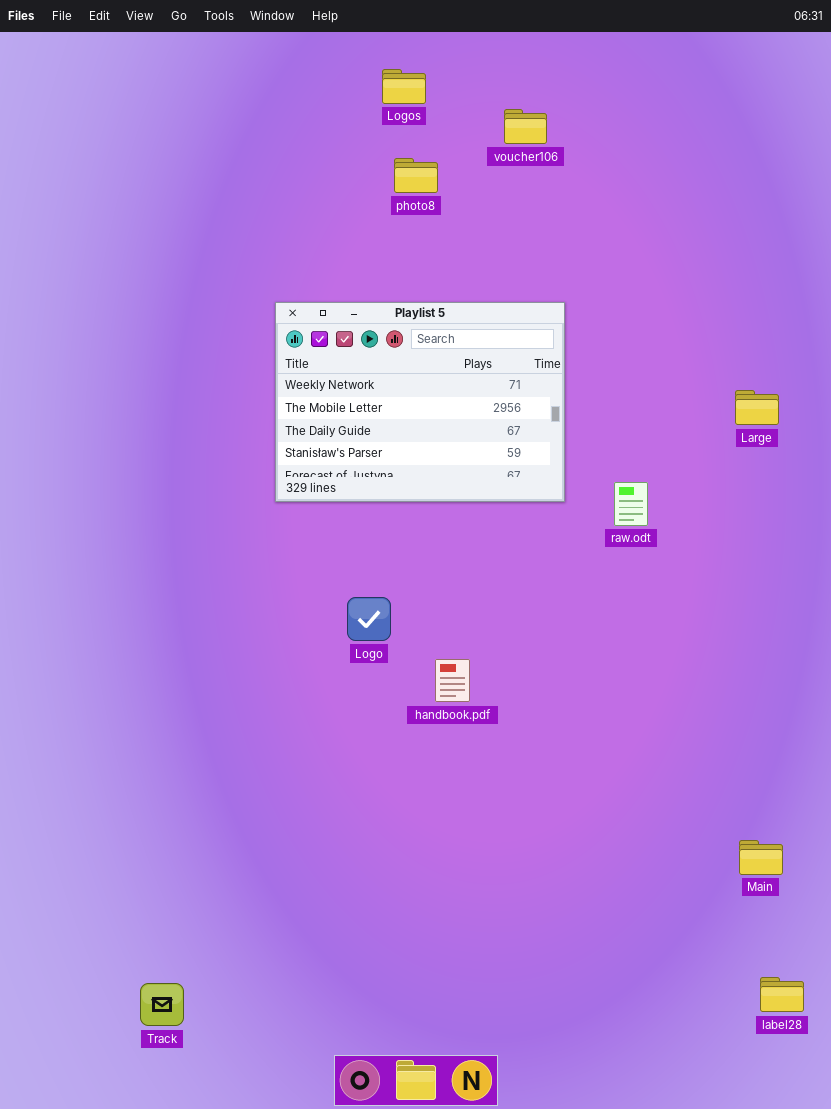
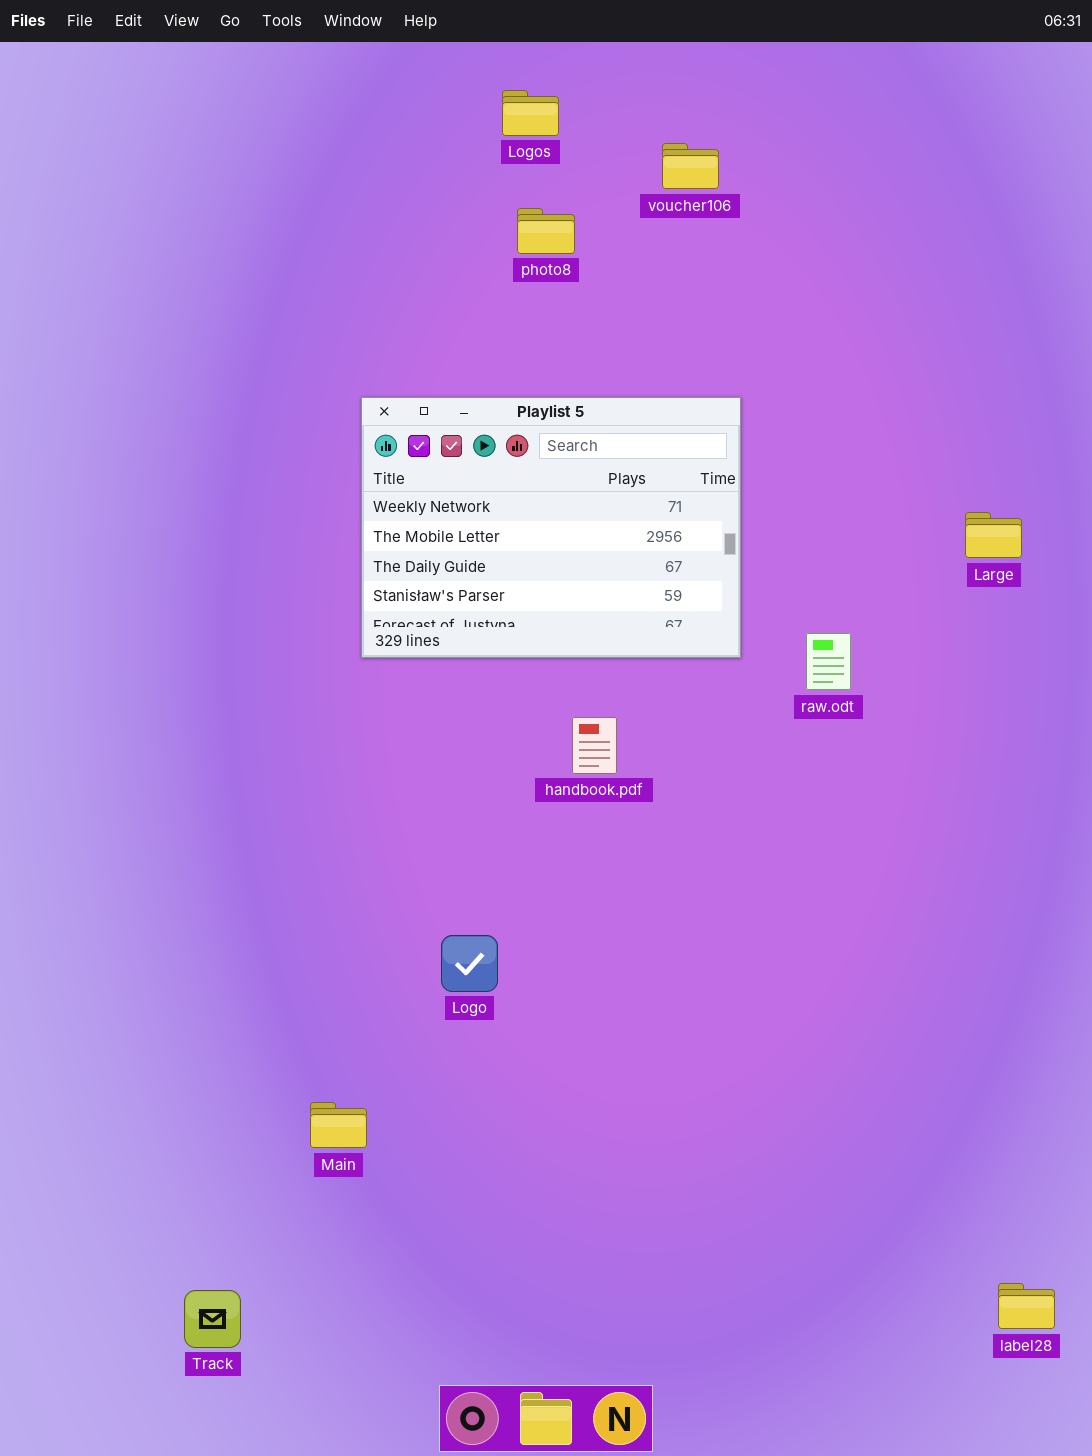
Logo: [347,597,391,641] -> [441,935,498,992], moved
handbook.pdf: [435,659,470,702] -> [572,717,617,774], moved
Main: [739,840,783,875] -> [310,1102,367,1148], moved

